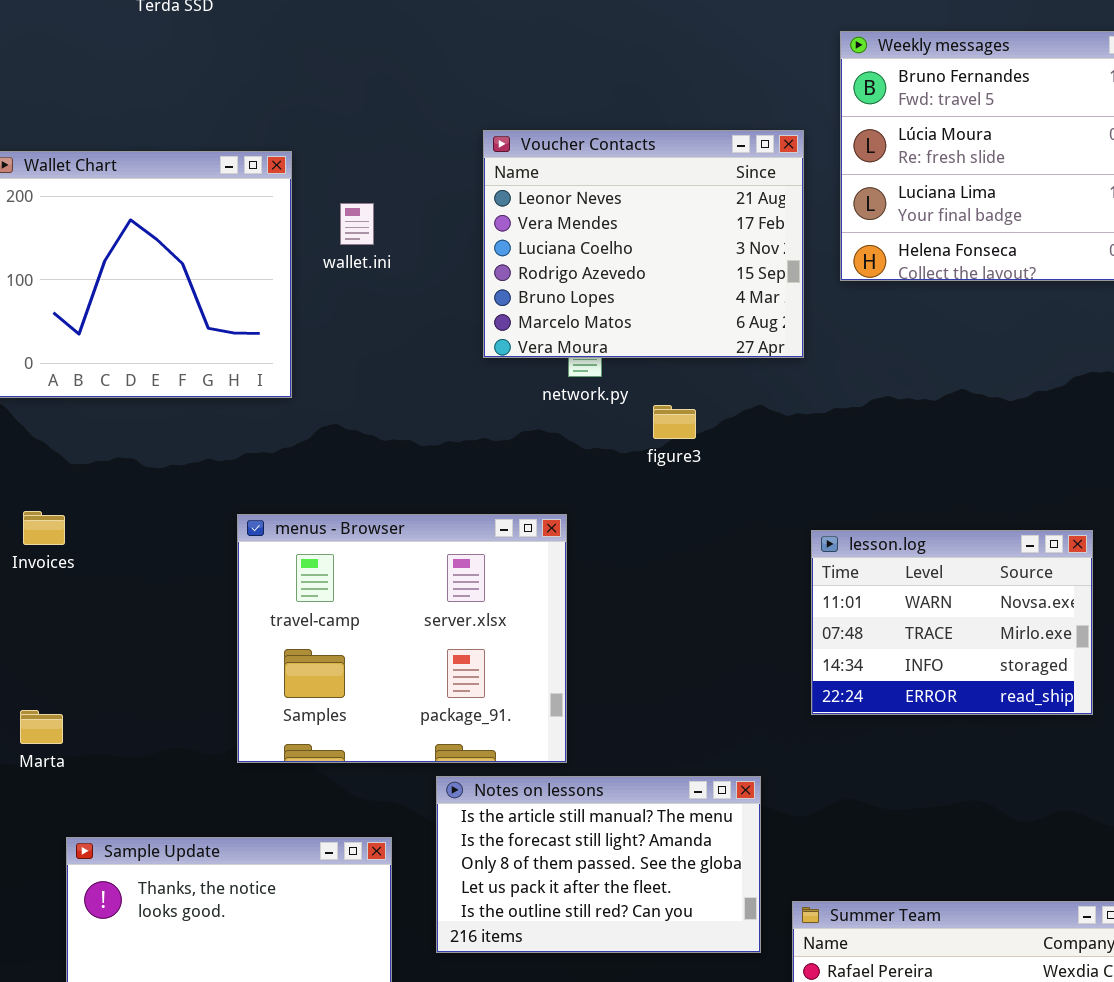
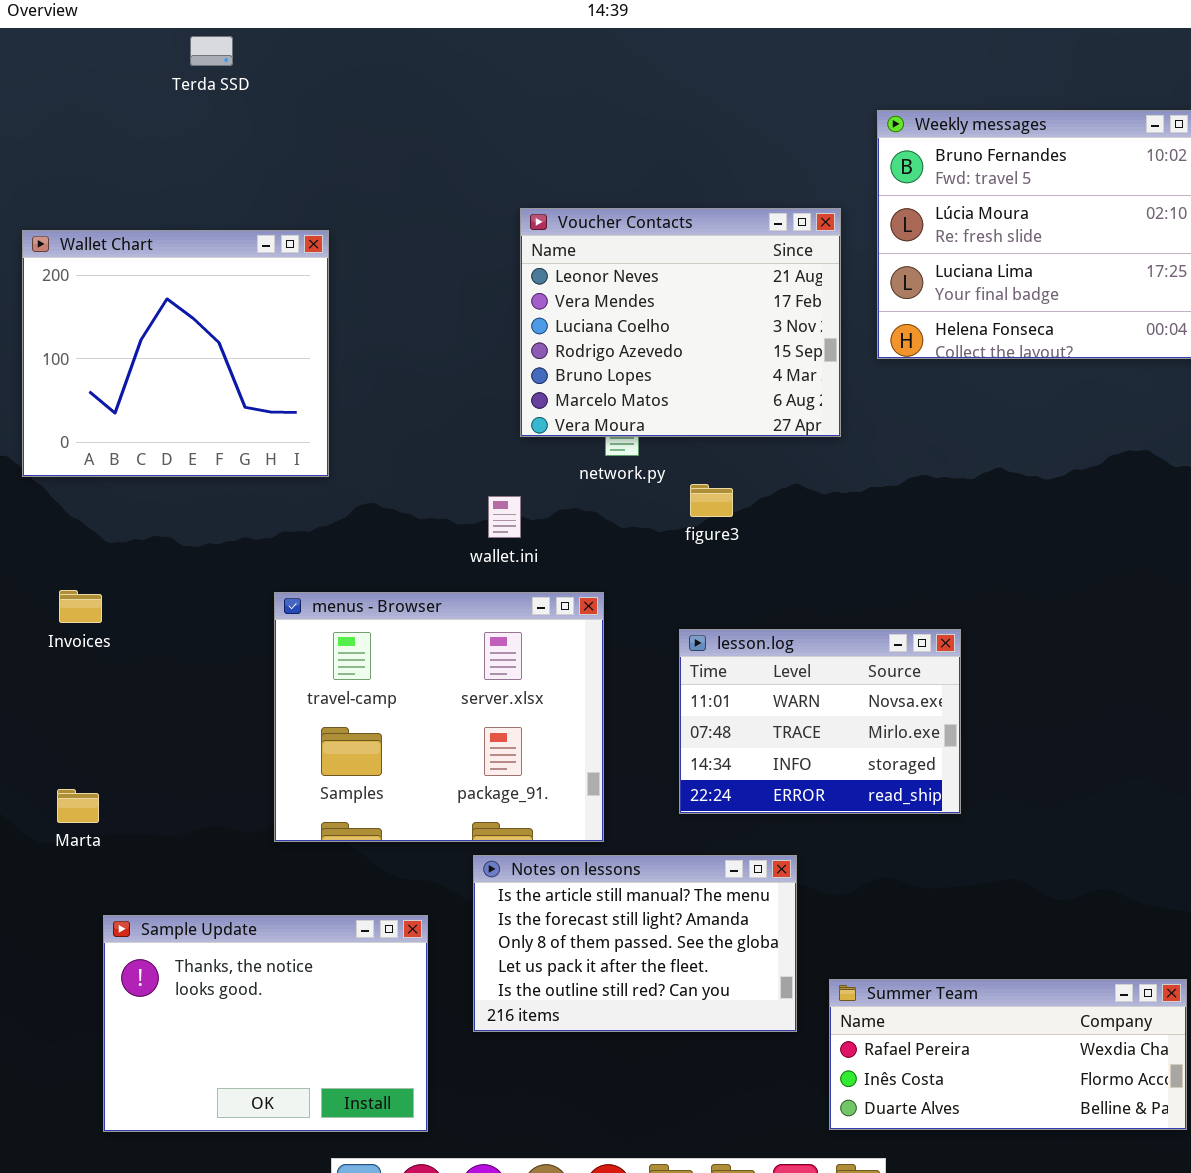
wallet.ini: [340,203,374,245] -> [488,496,521,538], moved
lesson.log: [811,530,1093,715] -> [679,629,961,814], moved

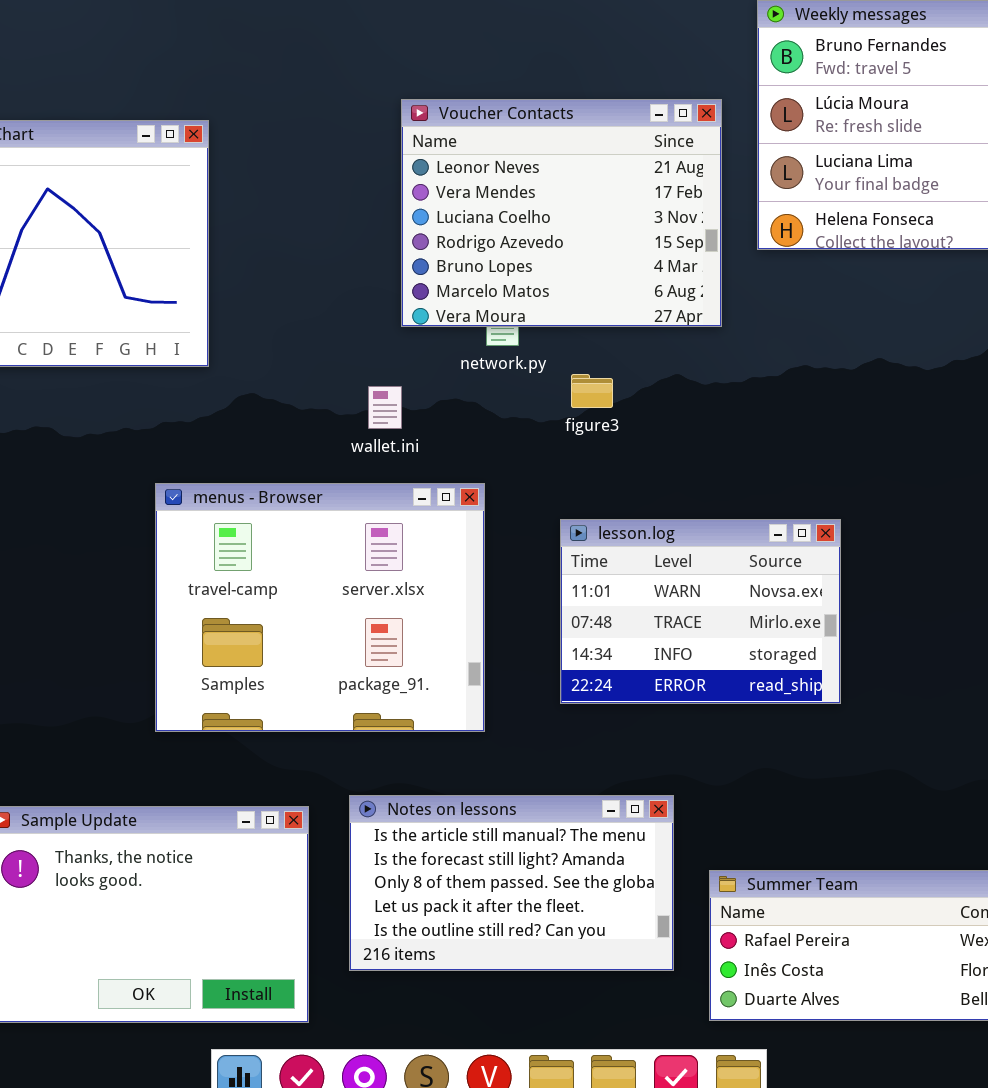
Notes on lessons: [473,855,797,1032] -> [349,795,674,971], moved

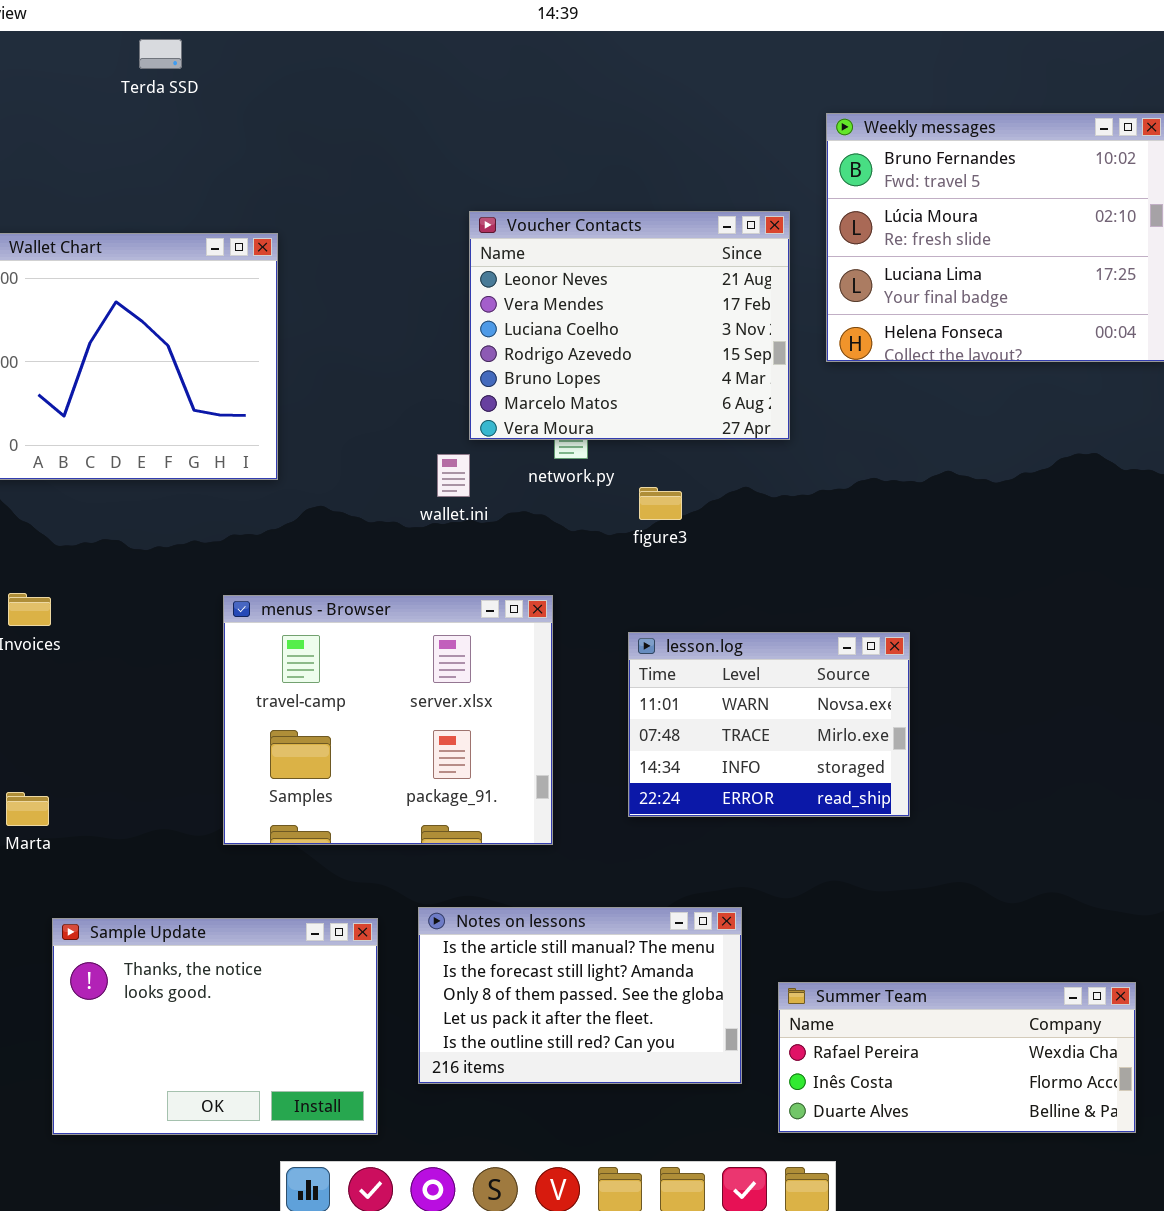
wallet.ini: [368,386,402,429] -> [437,454,470,497], moved

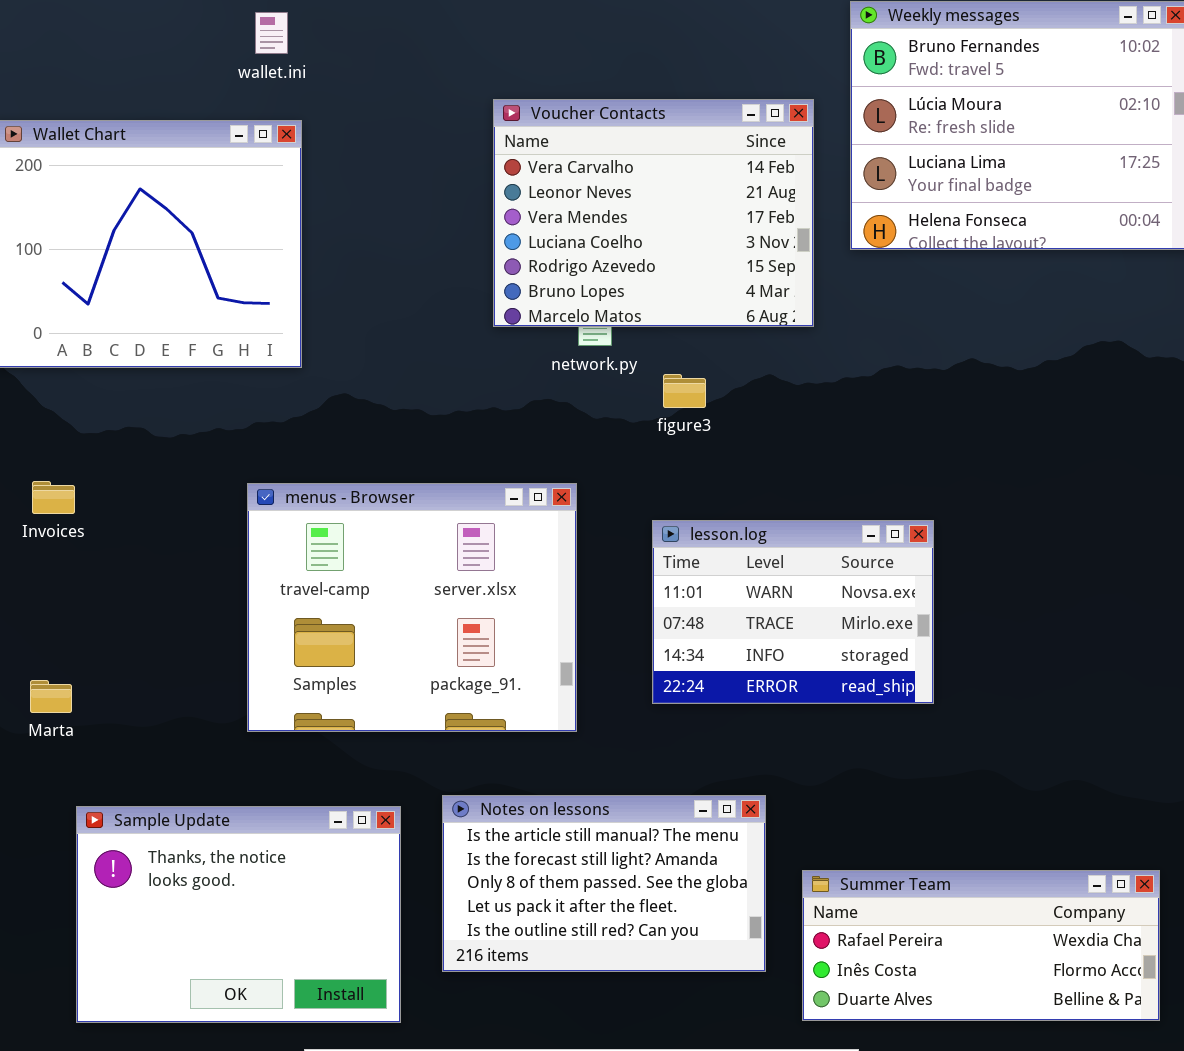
Voucher Contacts: [469,211,790,440] -> [493,99,814,327], scrolled up 1 row
wallet.ini: [437,454,470,497] -> [255,12,288,54], moved

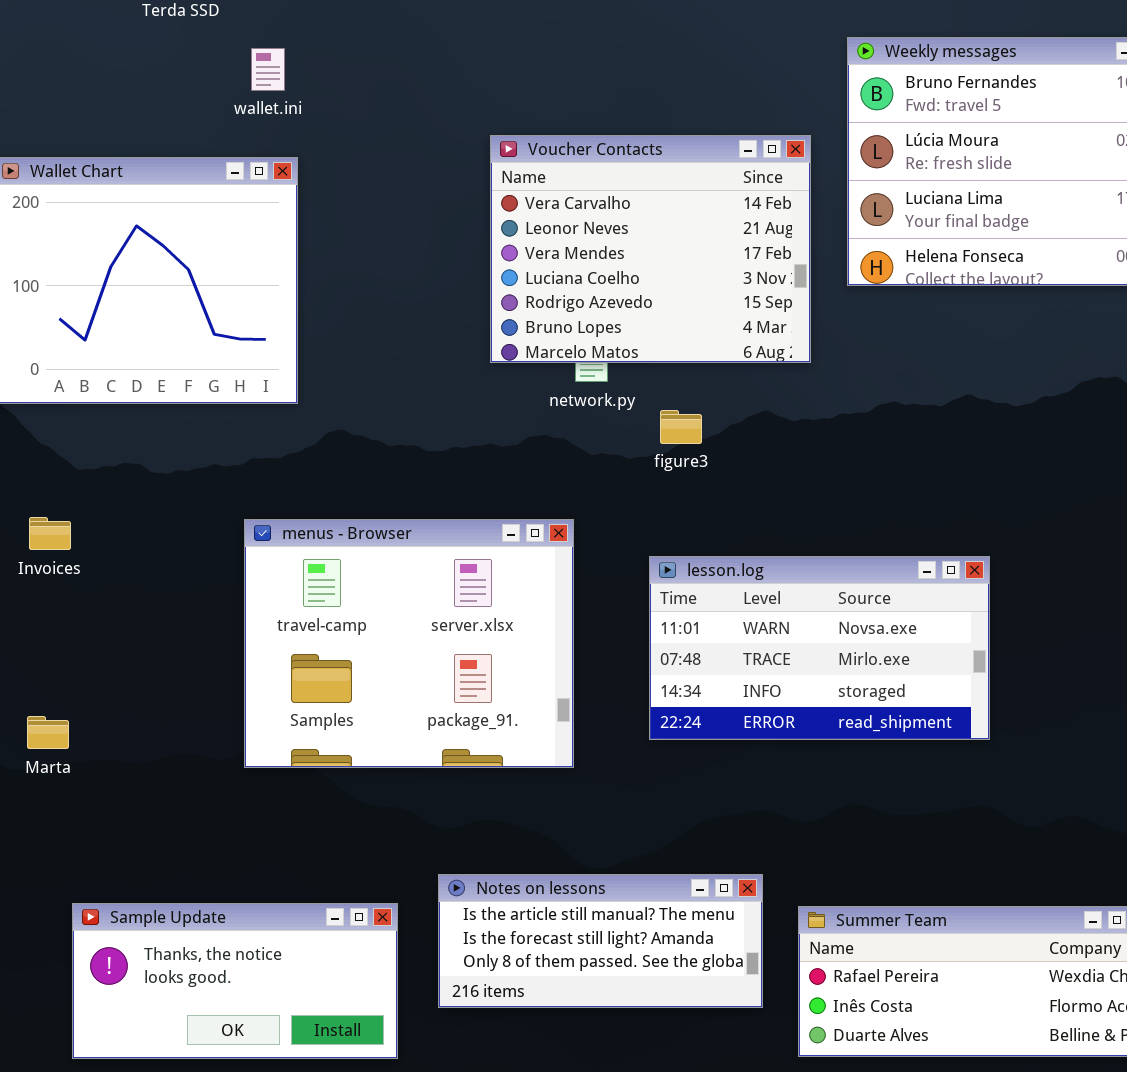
lesson.log: [652,520,934,704] -> [649,556,990,740], resized
Notes on lessons: [442,795,766,972] -> [438,874,763,1008], resized
Sample Update: [76,806,401,1023] -> [72,903,398,1059], resized

